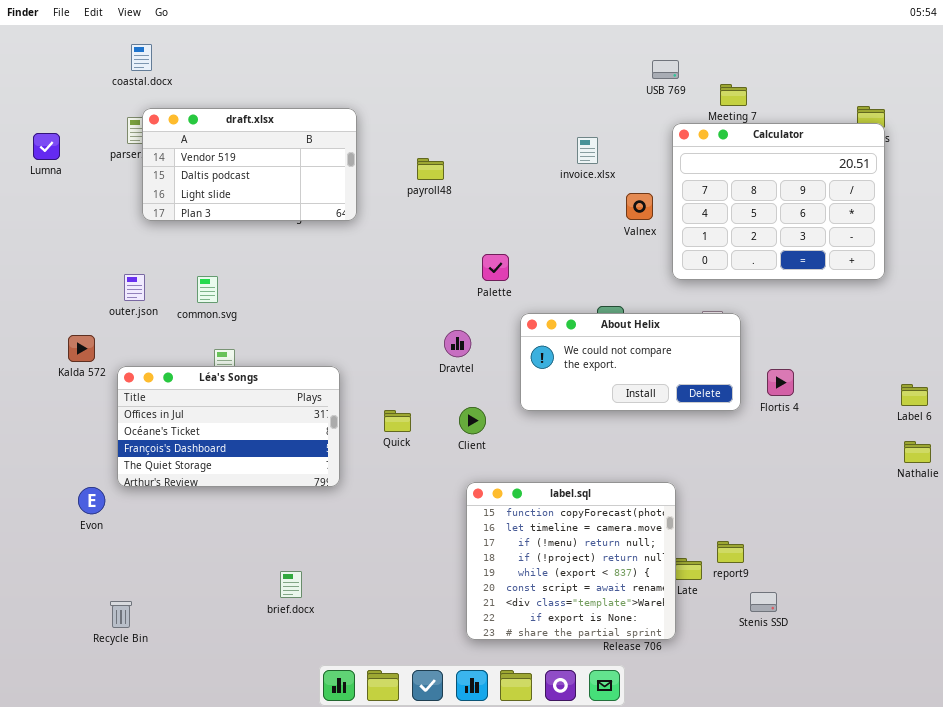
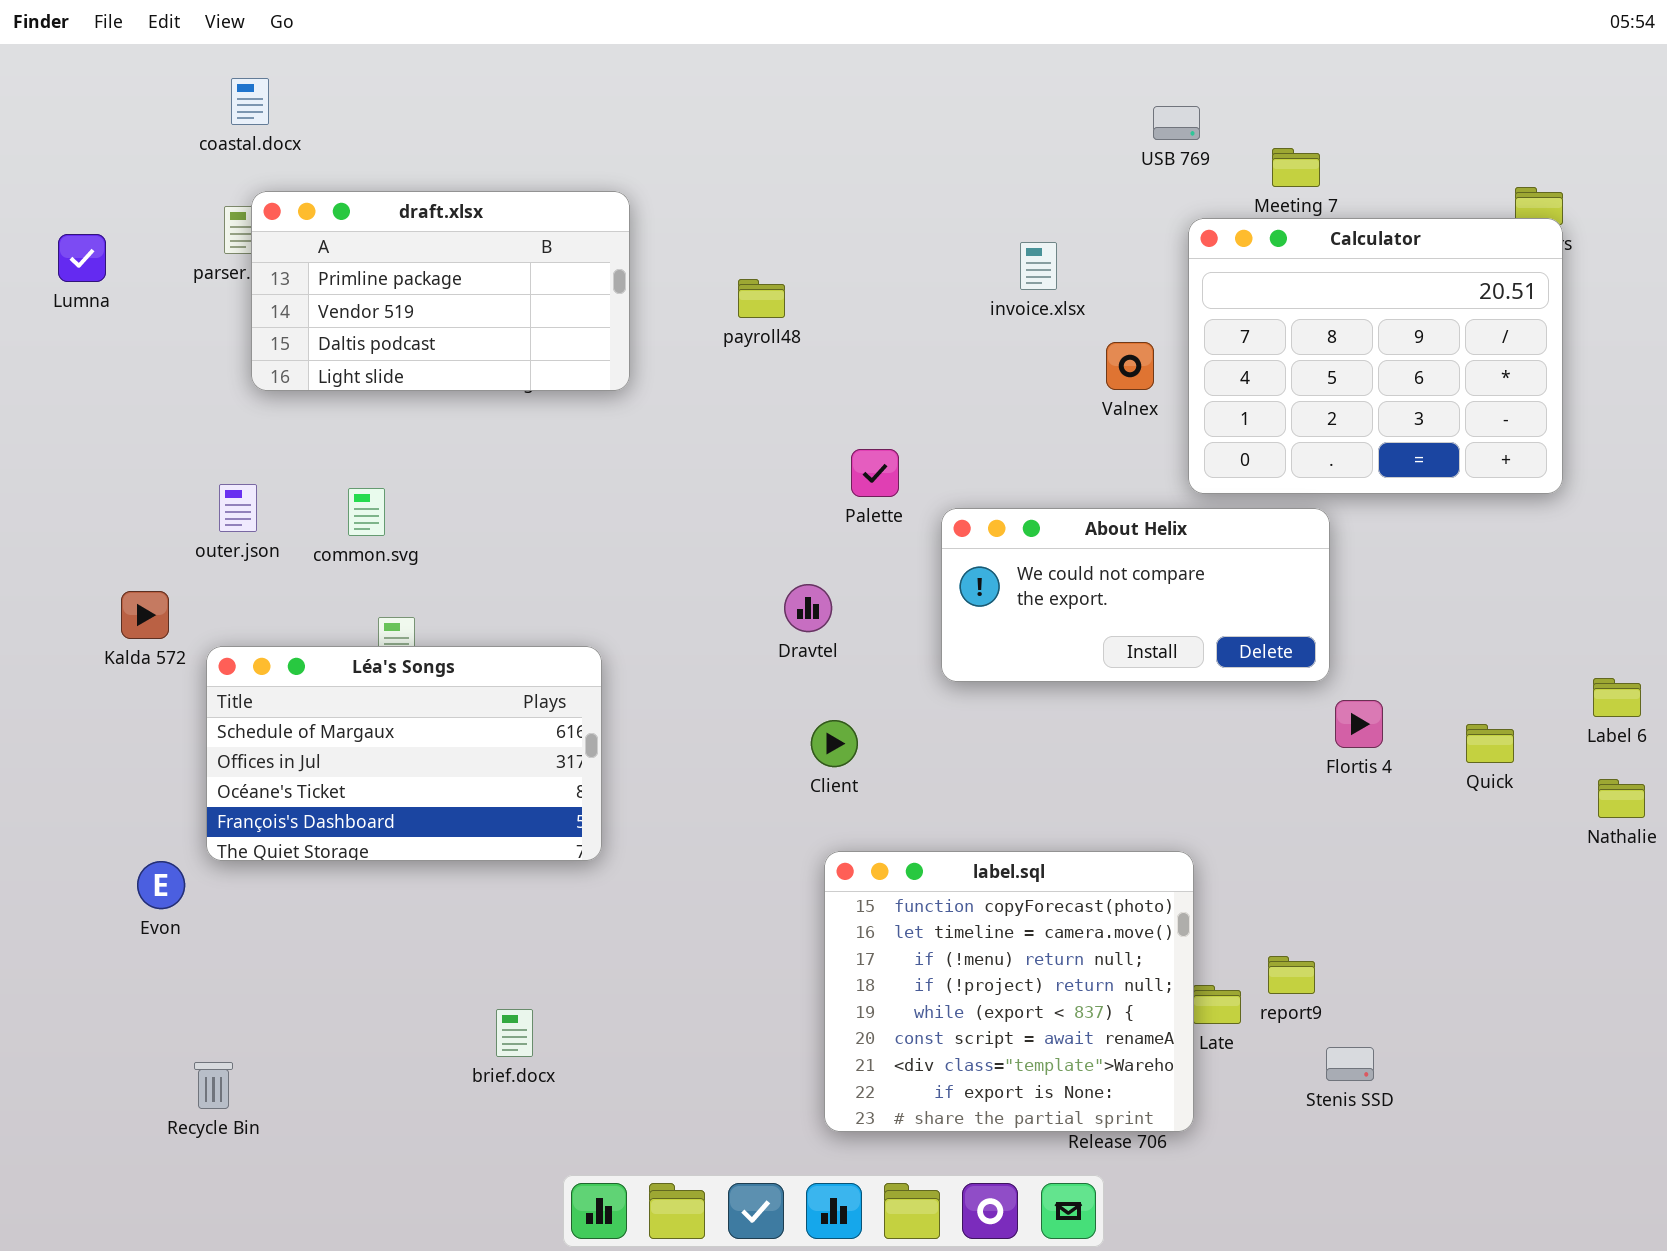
draft.xlsx: [142,108,357,221] -> [251,191,630,391], scrolled up 1 row
About Helix: [520,313,741,411] -> [941,508,1330,682], moved
Léa's Songs: [117,366,340,487] -> [206,646,602,861], scrolled up 1 row
Flortis 4: [767,369,794,396] -> [1335,700,1383,748], moved
Quick: [384,410,411,432] -> [1466,724,1514,763], moved

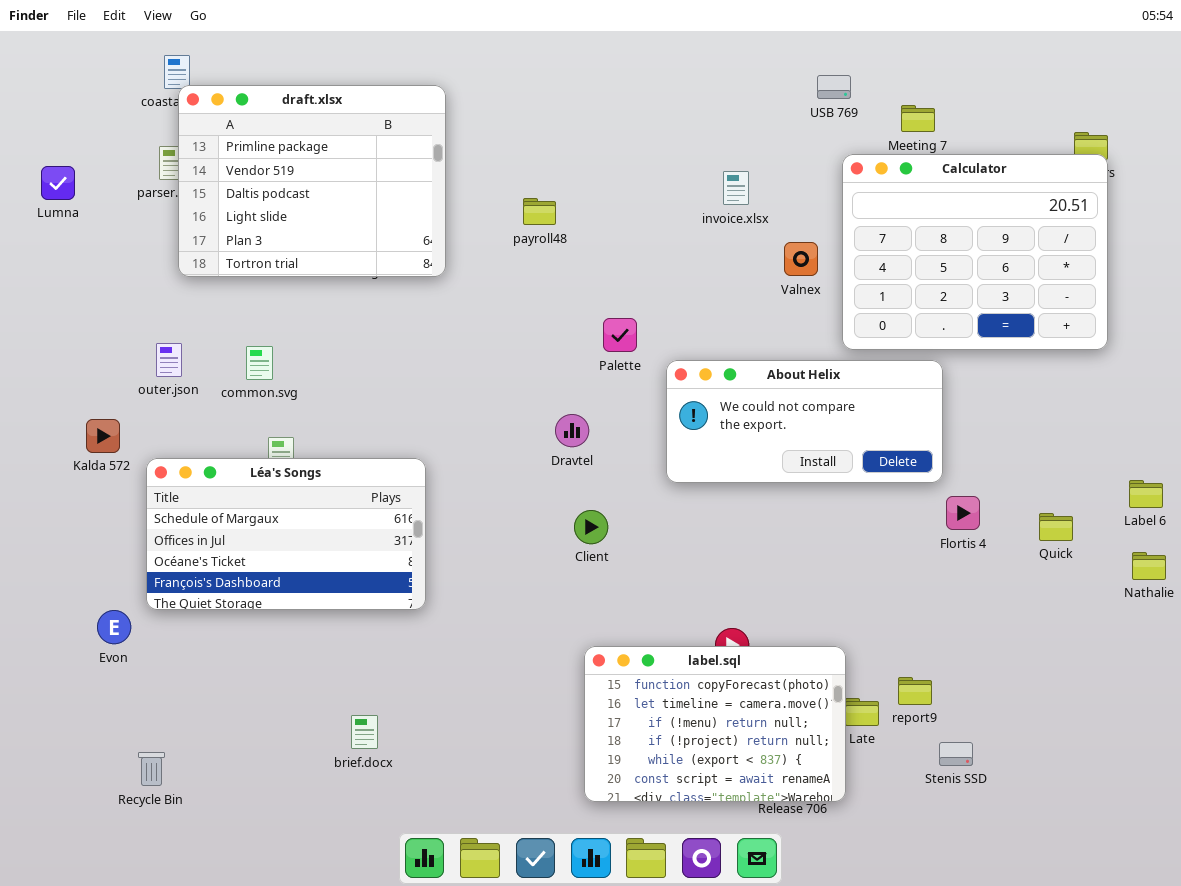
draft.xlsx: [251,191,630,391] -> [178,85,446,277], resized
label.sql: [824,851,1194,1132] -> [584,646,846,802], resized

